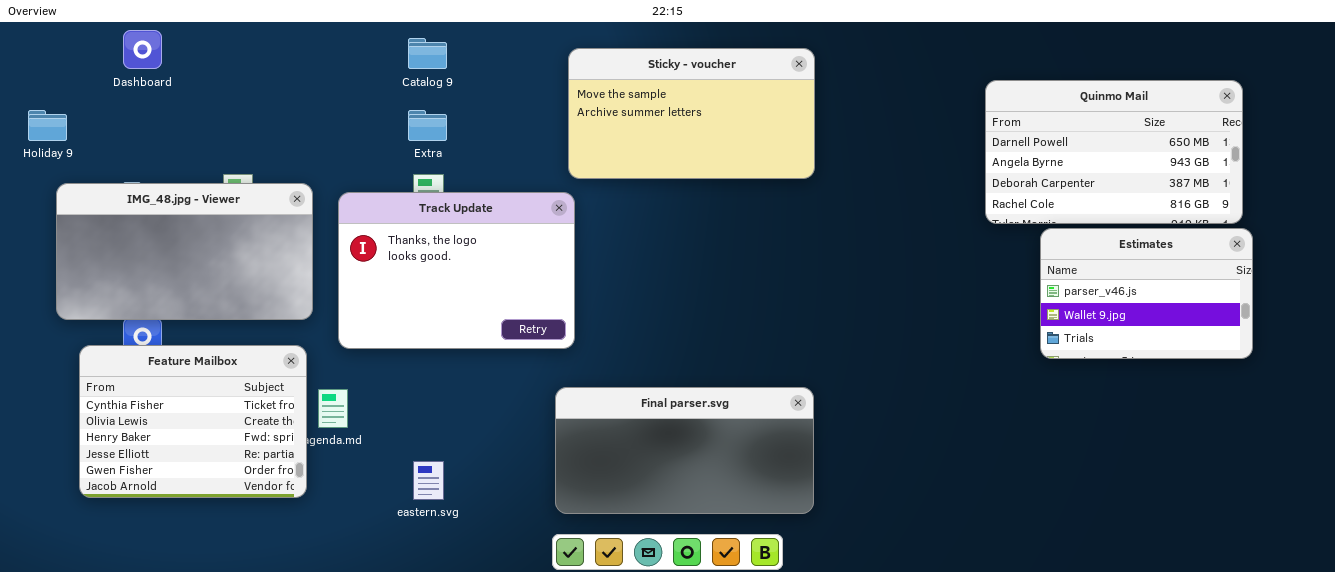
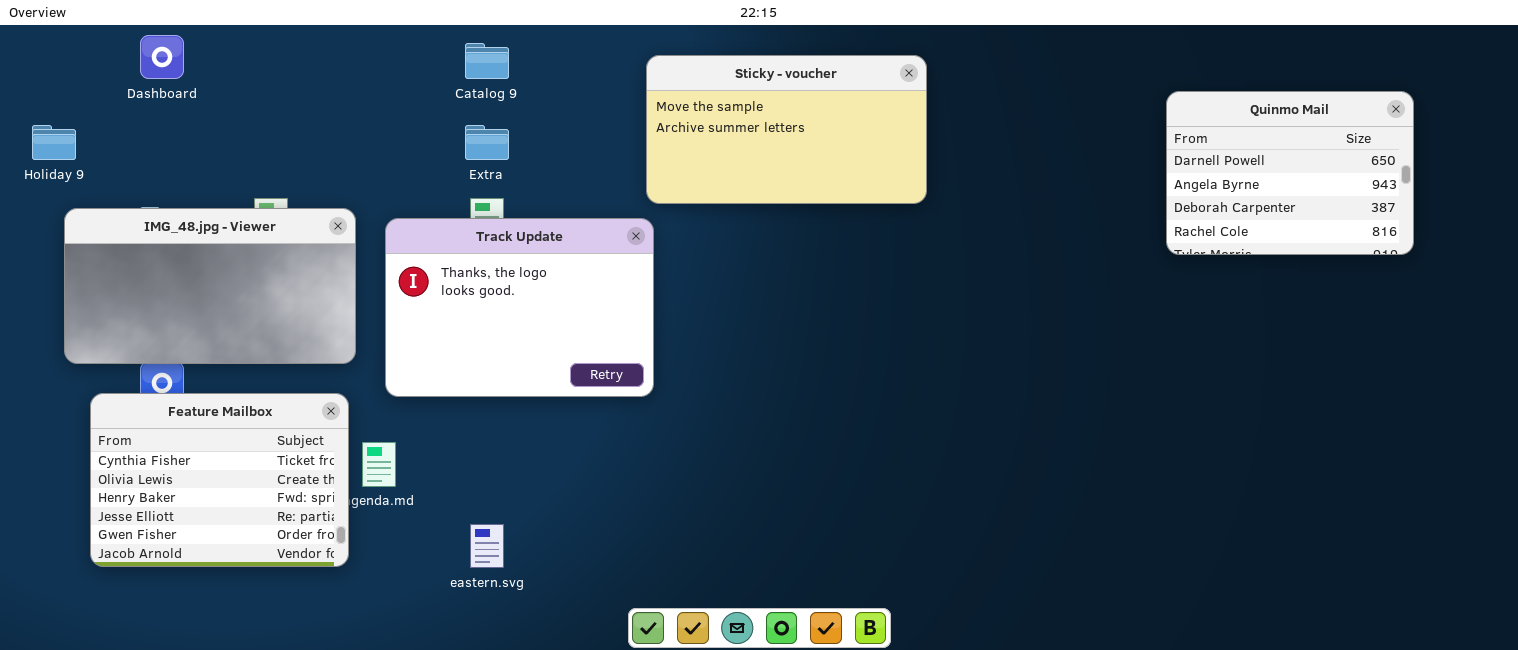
Quinmo Mail: [985,80,1243,224] -> [1166,91,1414,255], resized
Estimates: [1040,228,1253,359] -> none, closed
Final parser.svg: [555,387,814,514] -> none, closed

